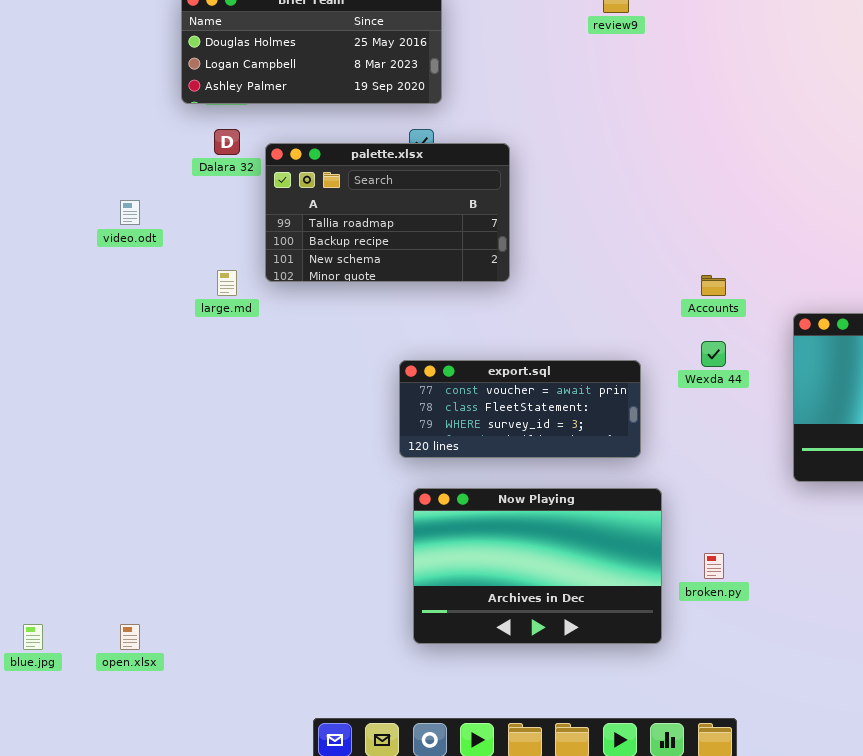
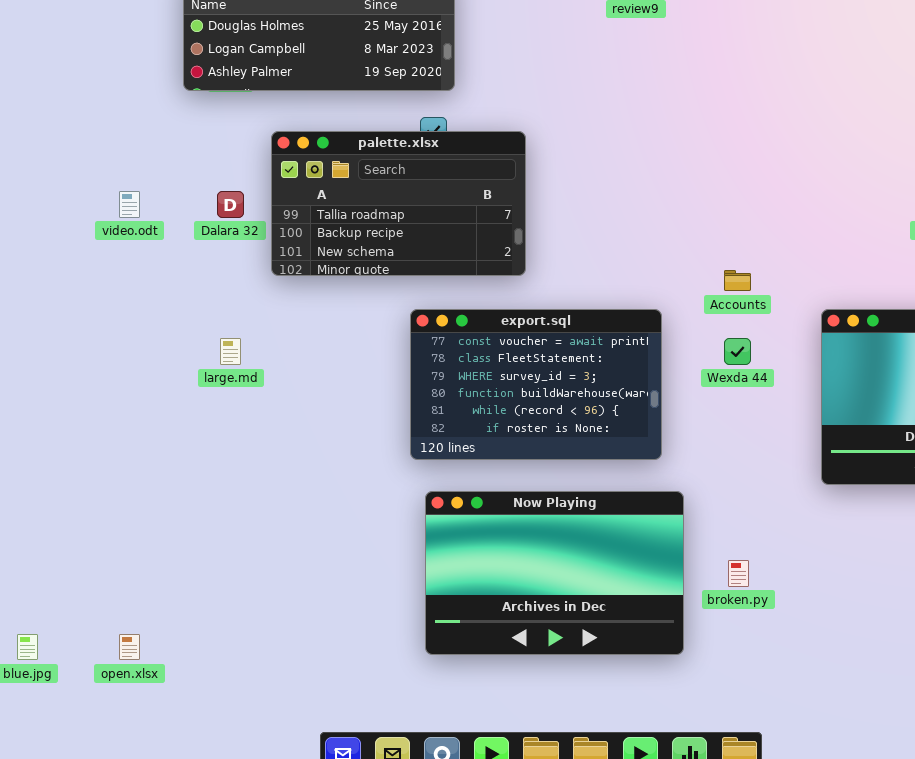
Dalara 32: [214,129,240,155] -> [217,191,244,218], moved
large.md: [217,270,237,296] -> [220,338,241,365], moved
export.sql: [399,360,641,458] -> [410,309,662,460], resized

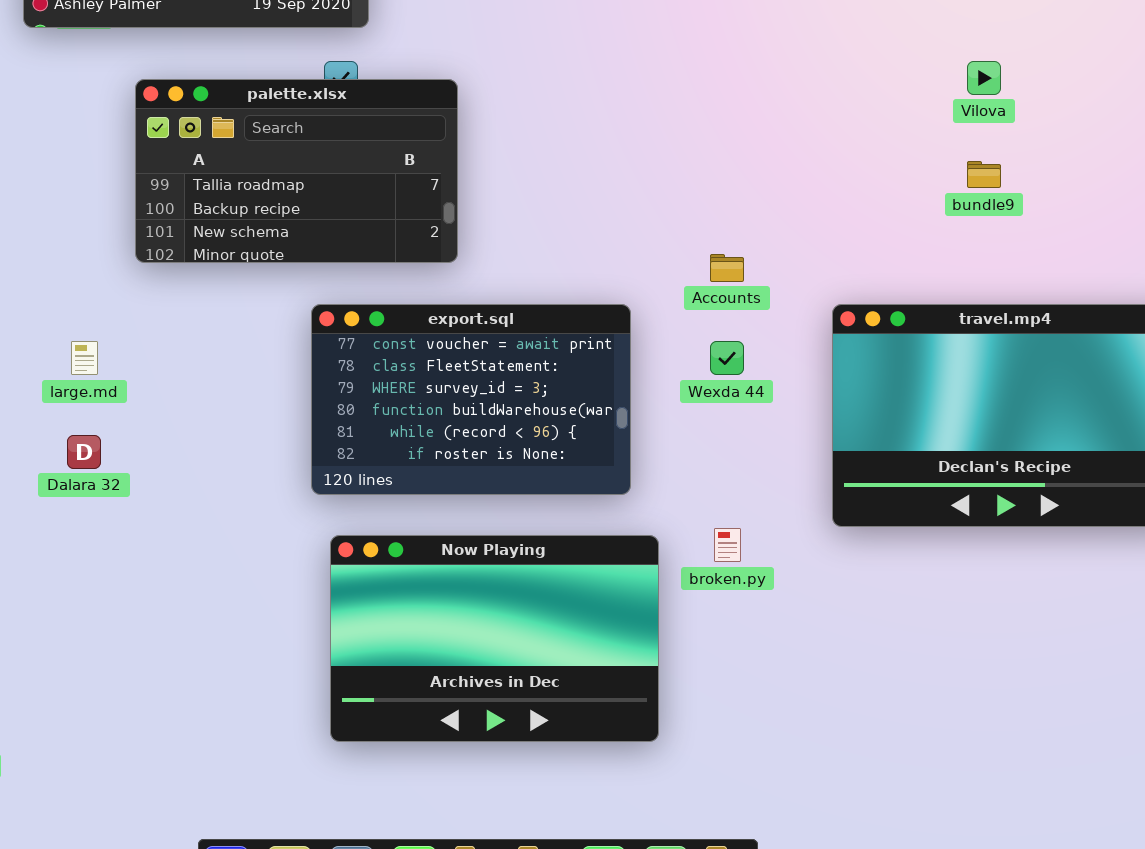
Dalara 32: [217,191,244,218] -> [67,435,101,469], moved
broken.py: [728,560,749,587] -> [714,528,741,562], moved

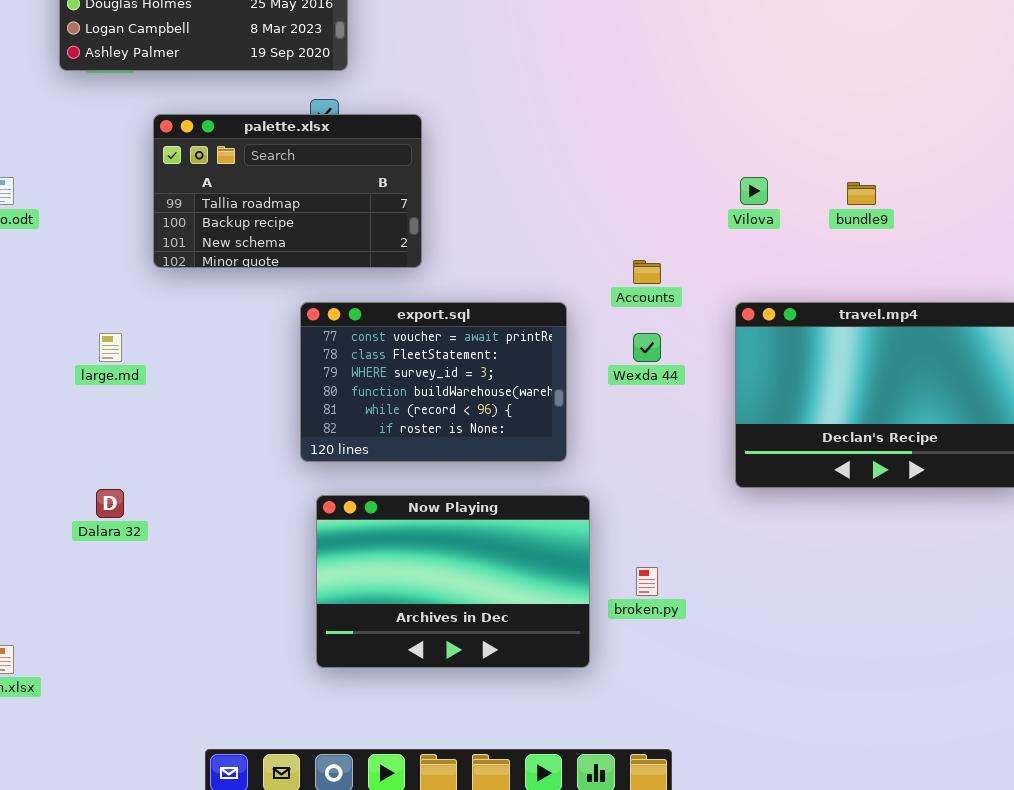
Vilova: [967,61,1001,95] -> [740,177,768,205], moved
Dalara 32: [67,435,101,469] -> [96,489,124,518], moved
broken.py: [714,528,741,562] -> [636,567,658,596], moved

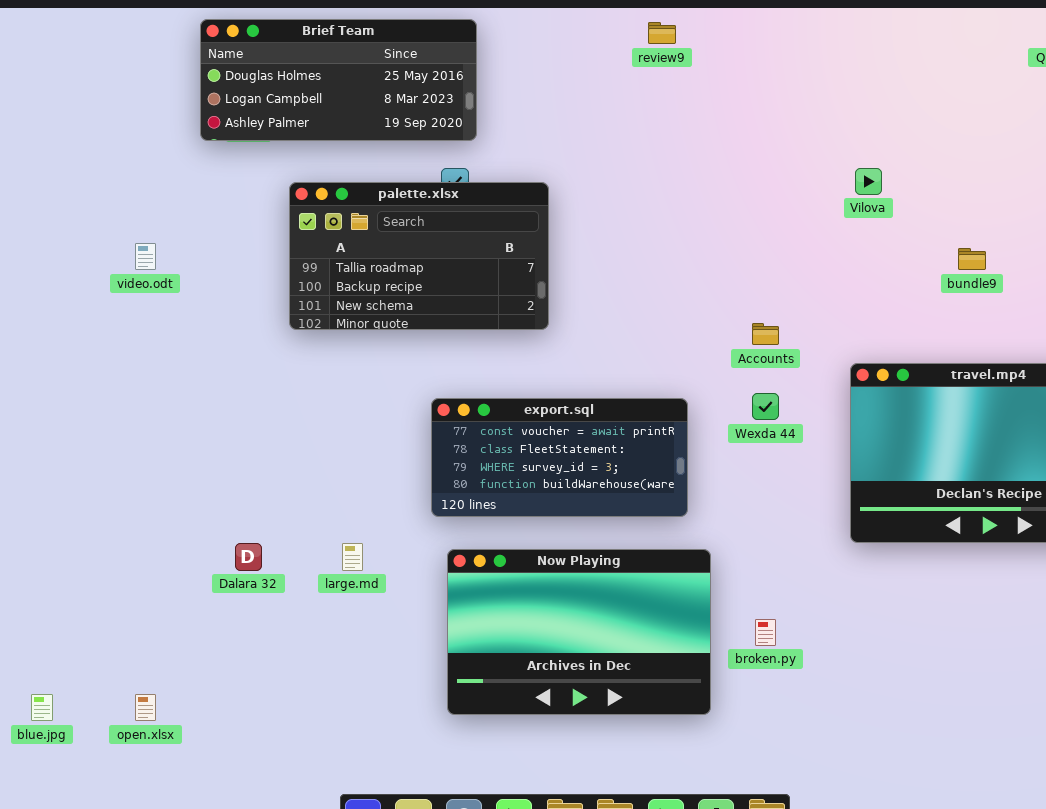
Vilova: [740,177,768,205] -> [855,168,882,195], moved
export.sql: [300,302,567,462] -> [431,398,688,517], resized
large.md: [99,333,122,362] -> [342,543,363,571], moved

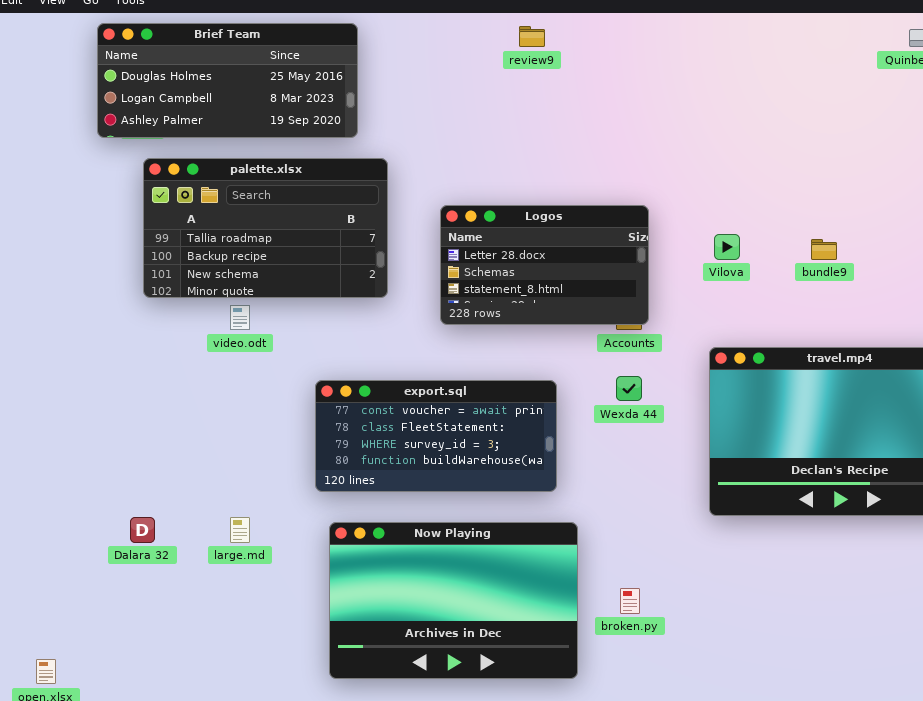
Vilova: [855,168,882,195] -> [714,234,740,260], moved
palette.xlsx: [289,182,549,330] -> [143,158,388,298], moved
Logos: none -> [440,205,649,325], opened
video.odt: [135,243,156,270] -> [230,305,250,330], moved

